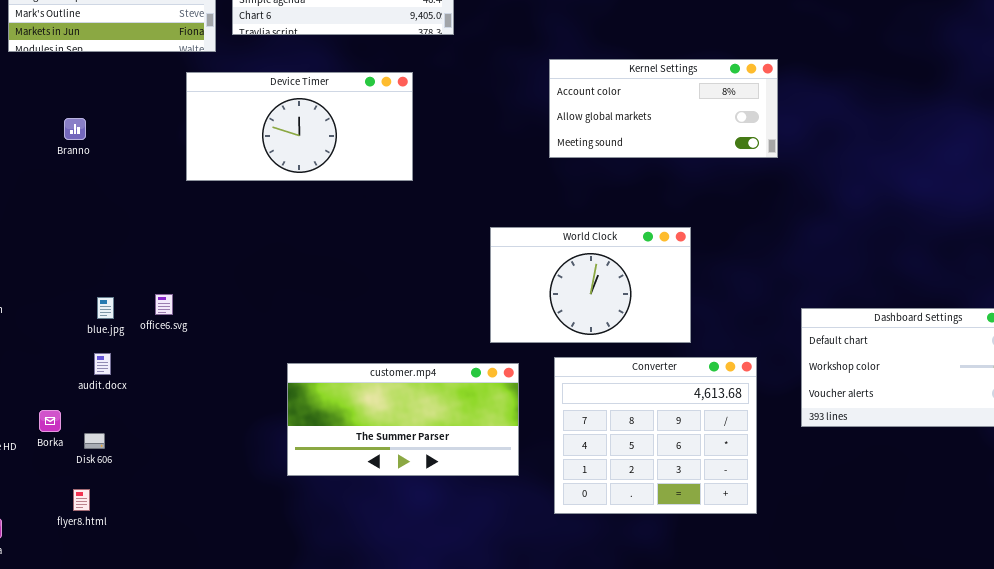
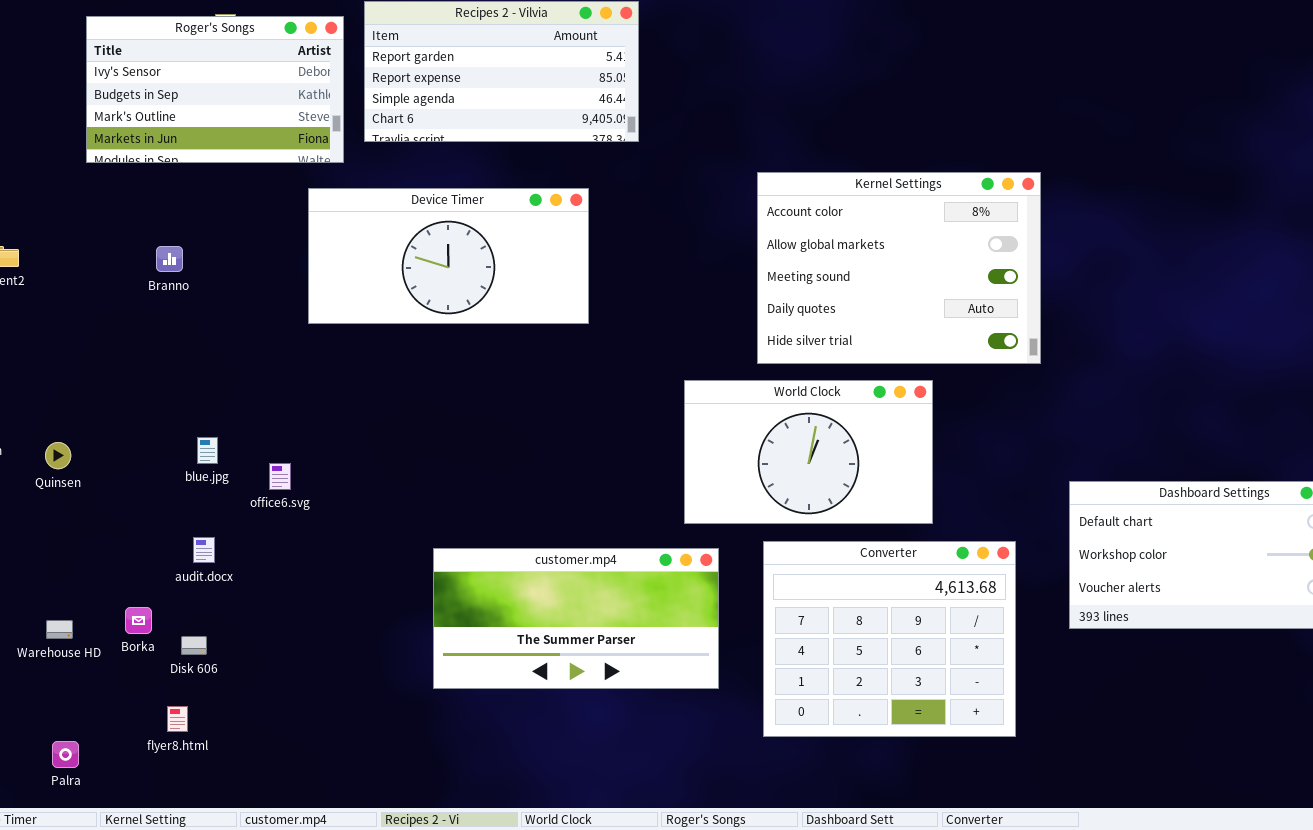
Kernel Settings: [549,59,778,158] -> [757,172,1041,364], resized
blue.jpg: [97,297,114,319] -> [197,437,218,464], moved

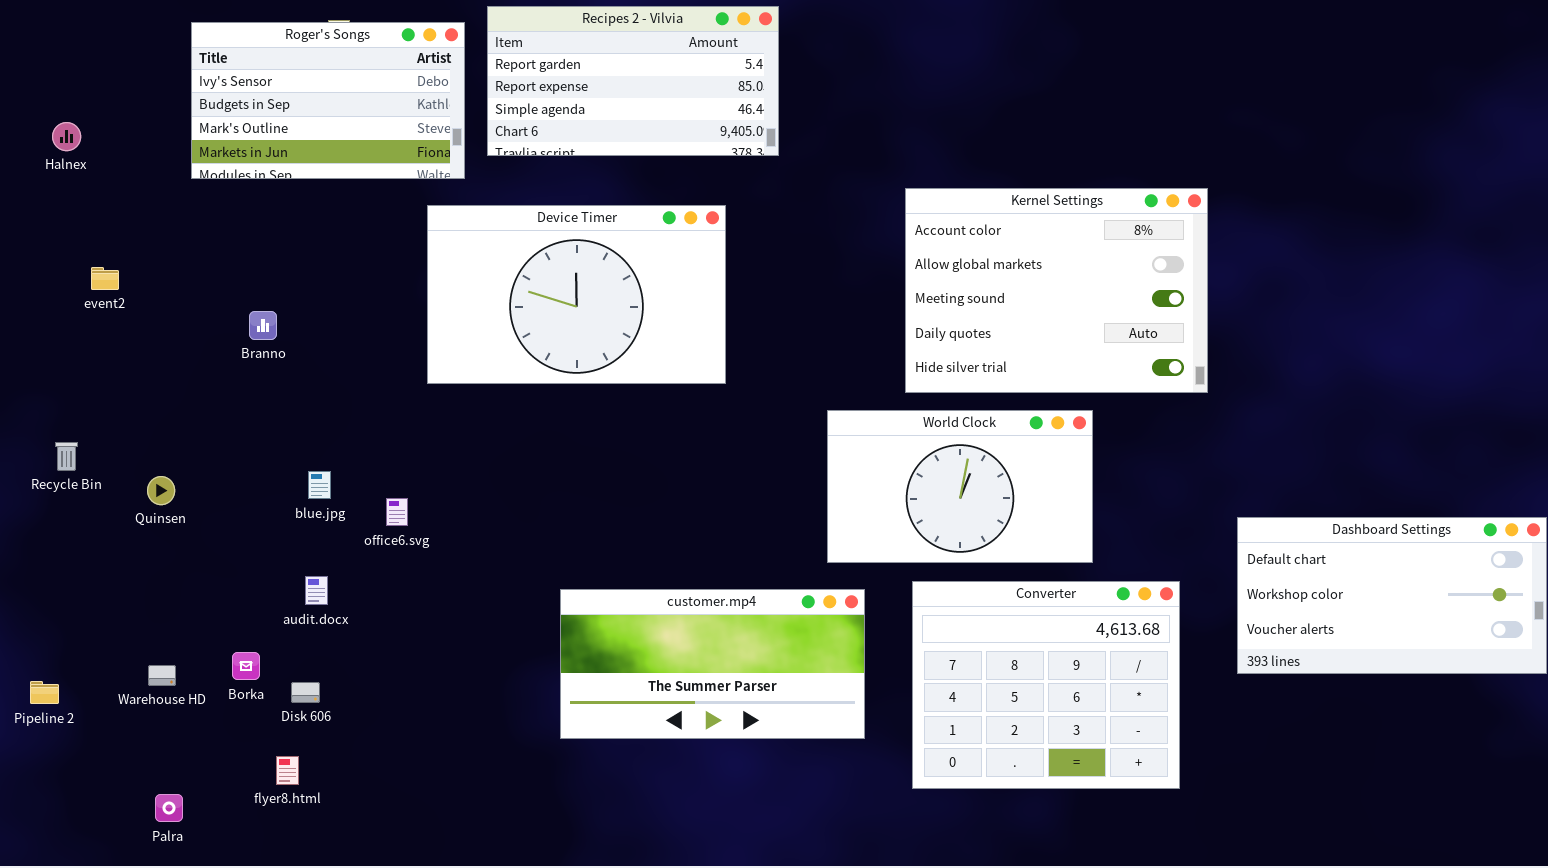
Device Timer: [308,188,589,324] -> [427,205,726,384], resized
Branno: [156,246,183,272] -> [249,311,277,340], moved

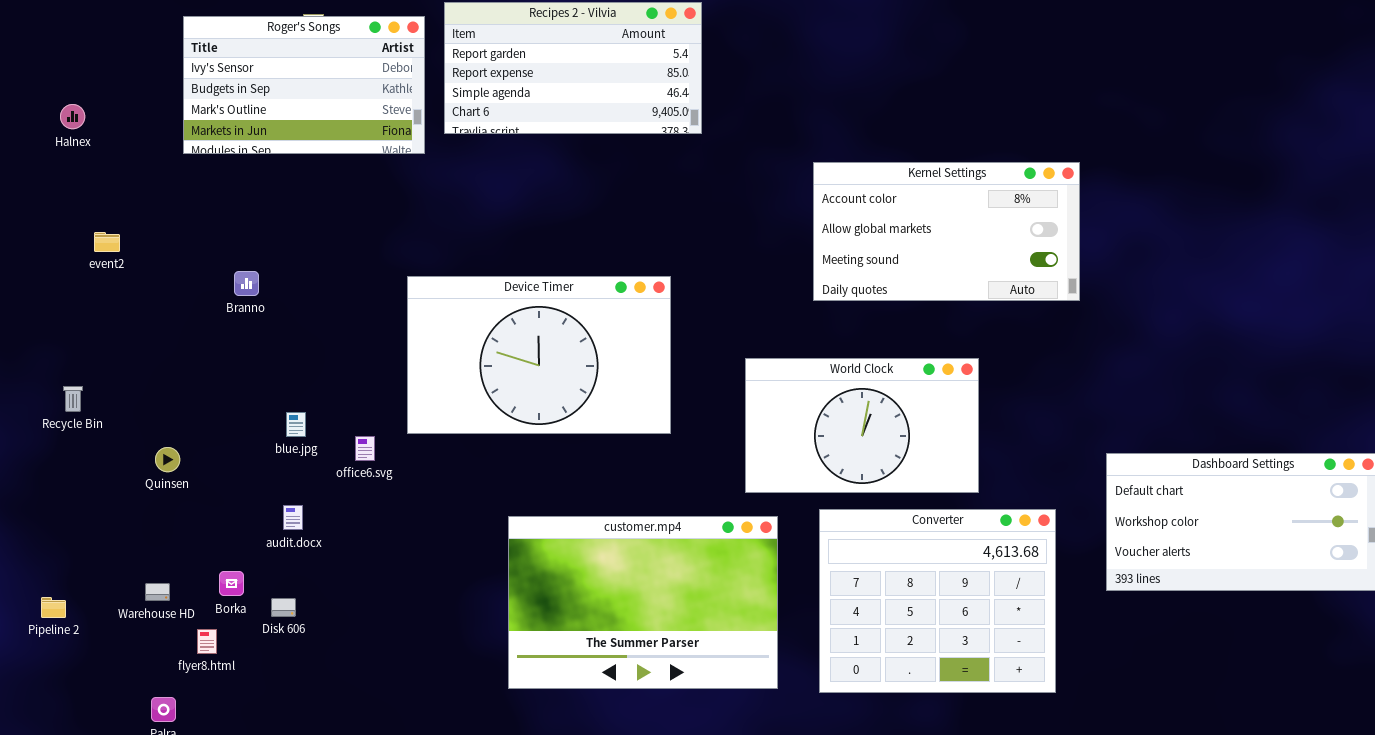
Kernel Settings: [905,188,1208,393] -> [813,162,1080,301], resized
Device Timer: [427,205,726,384] -> [407,276,671,434], moved
Quinsen: [147,476,175,505] -> [155,447,180,472], moved
customer.mp4: [560,589,865,739] -> [508,516,778,689], resized
flyer8.html: [276,756,299,785] -> [197,629,217,654], moved

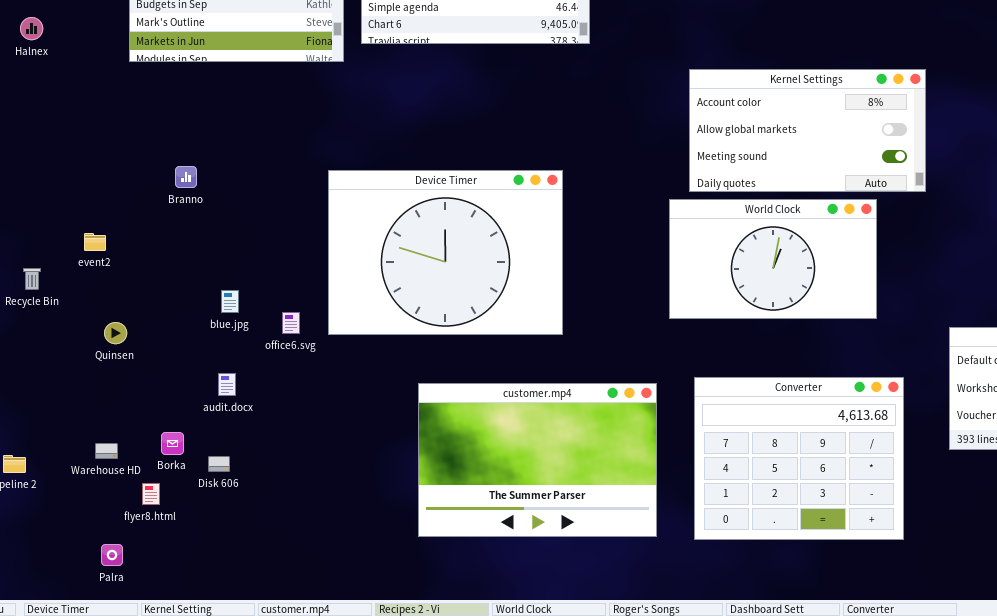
event2: [94,232,120,252] -> [84,233,106,251], moved
Device Timer: [407,276,671,434] -> [328,170,563,335], resized
World Clock: [745,358,979,493] -> [669,199,877,319], moved

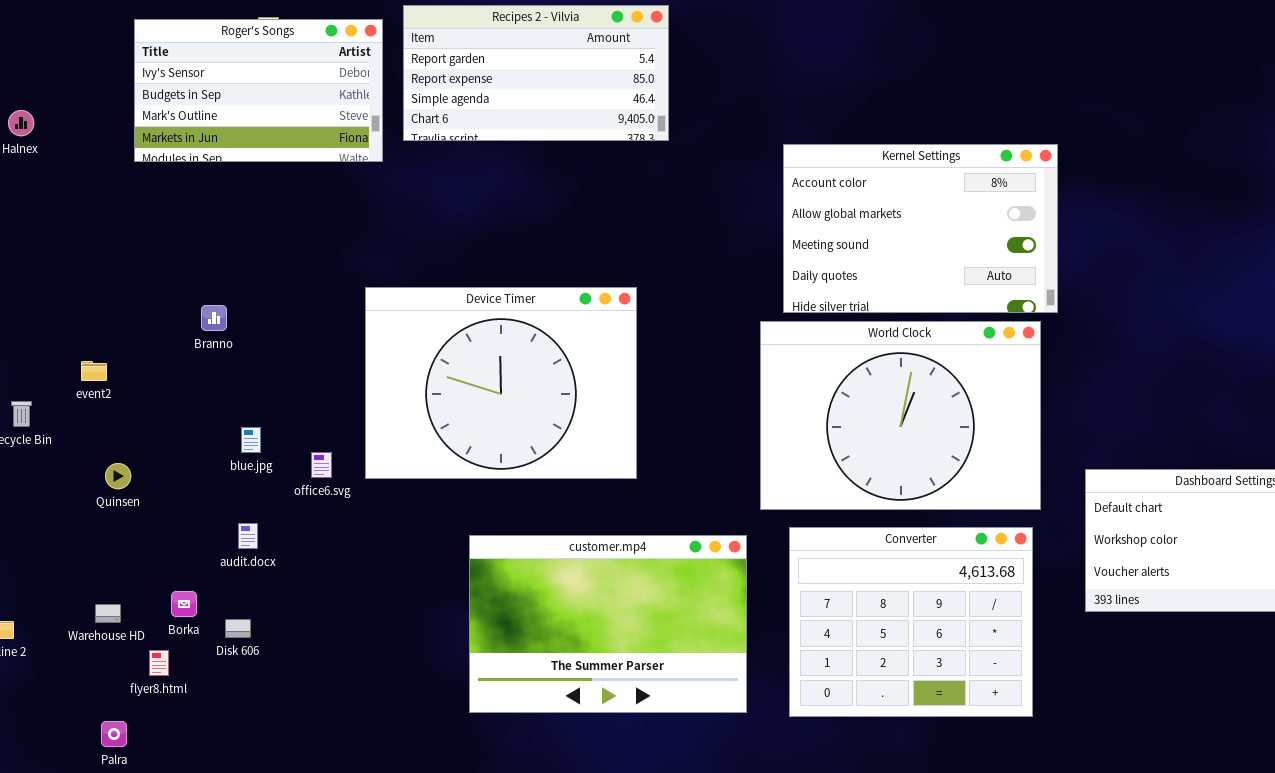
Kernel Settings: [689,69,926,192] -> [783,144,1058,313], resized
Branno: [175,166,197,188] -> [201,305,227,331], moved
World Clock: [669,199,877,319] -> [760,321,1041,510], resized

